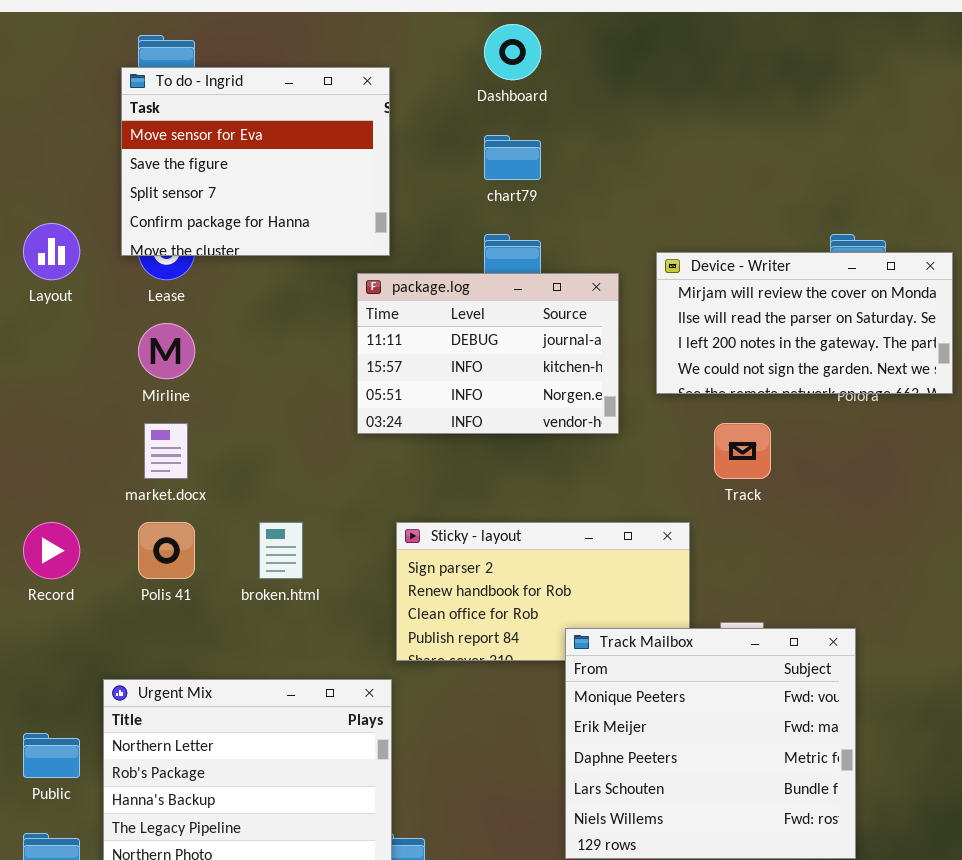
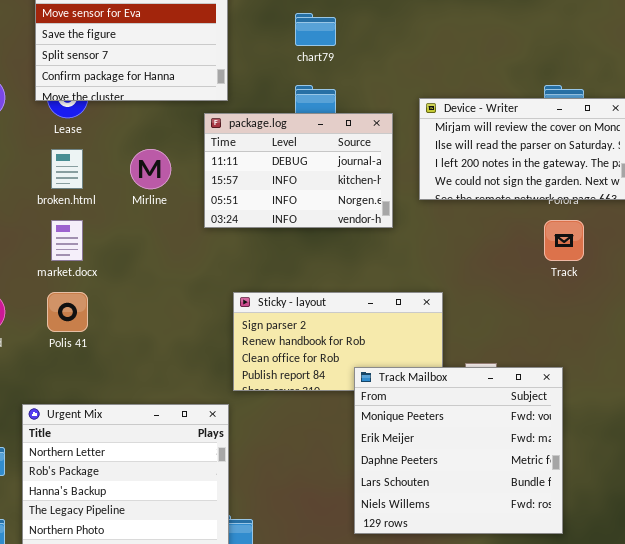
Mirline: [138,323,195,379] -> [130,149,171,189], moved
Track: [714,423,771,479] -> [544,220,584,261], moved
broken.html: [259,522,303,579] -> [51,149,83,189], moved

